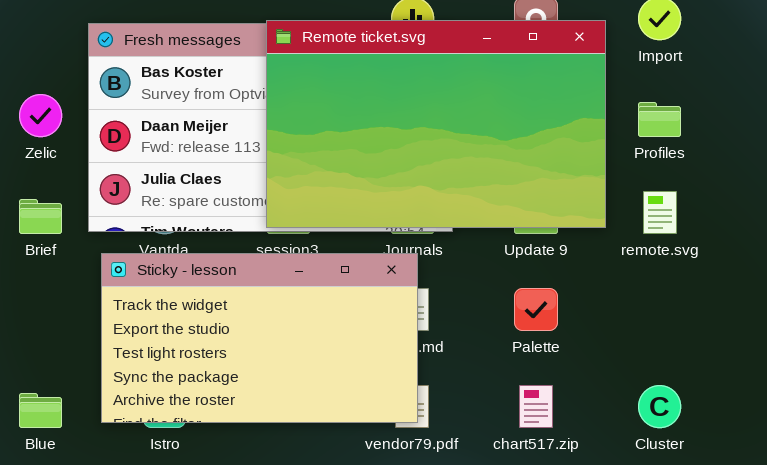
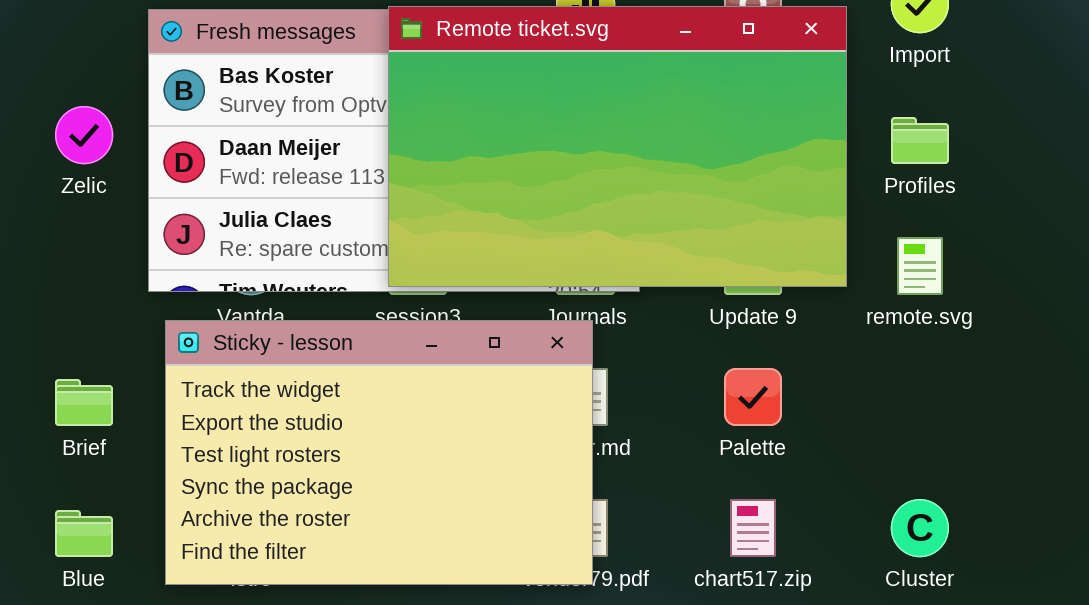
Brief: [19,199,62,234] -> [55,379,113,426], moved
Sticky - lesson: [101,253,418,423] -> [165,320,593,585], resized

